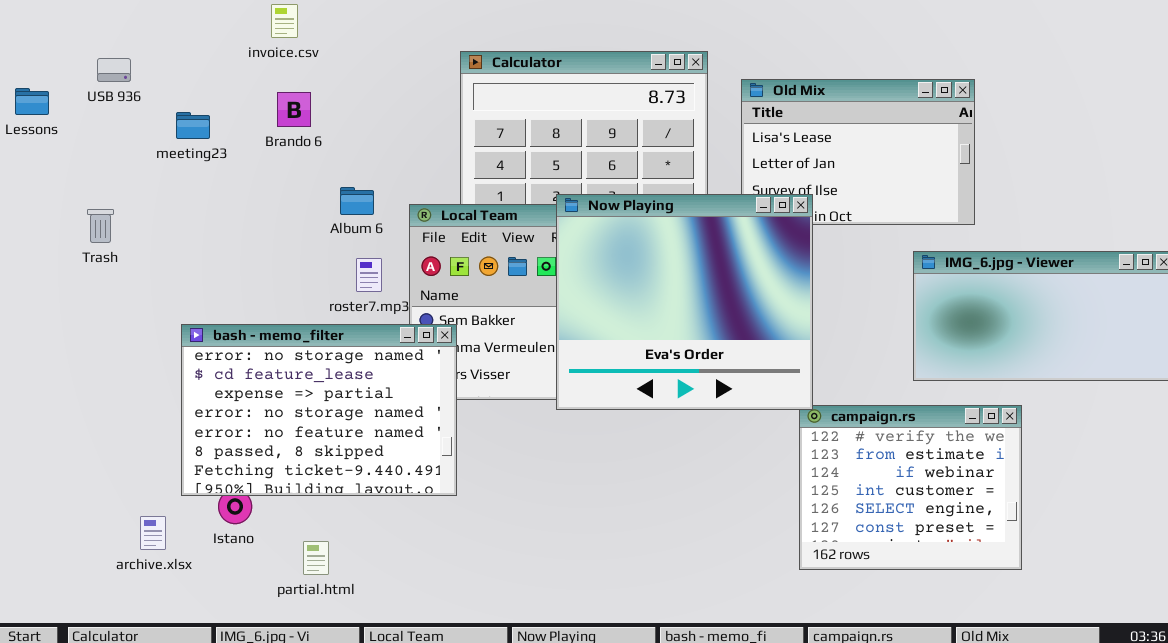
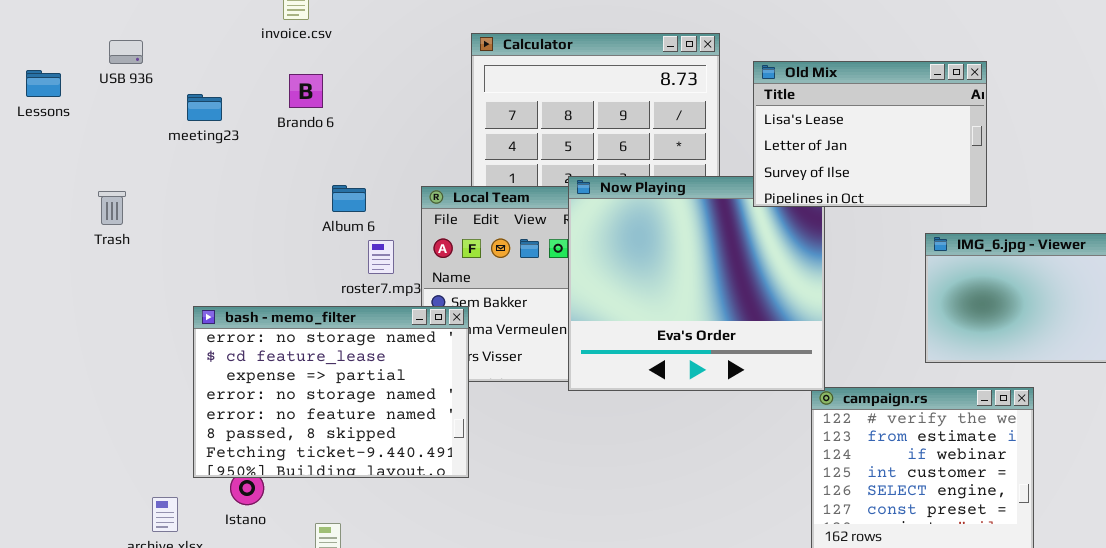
Old Mix: [741,79,975,225] -> [753,61,987,207], raised
Album 6: [340,187,374,215] -> [332,185,366,212], moved

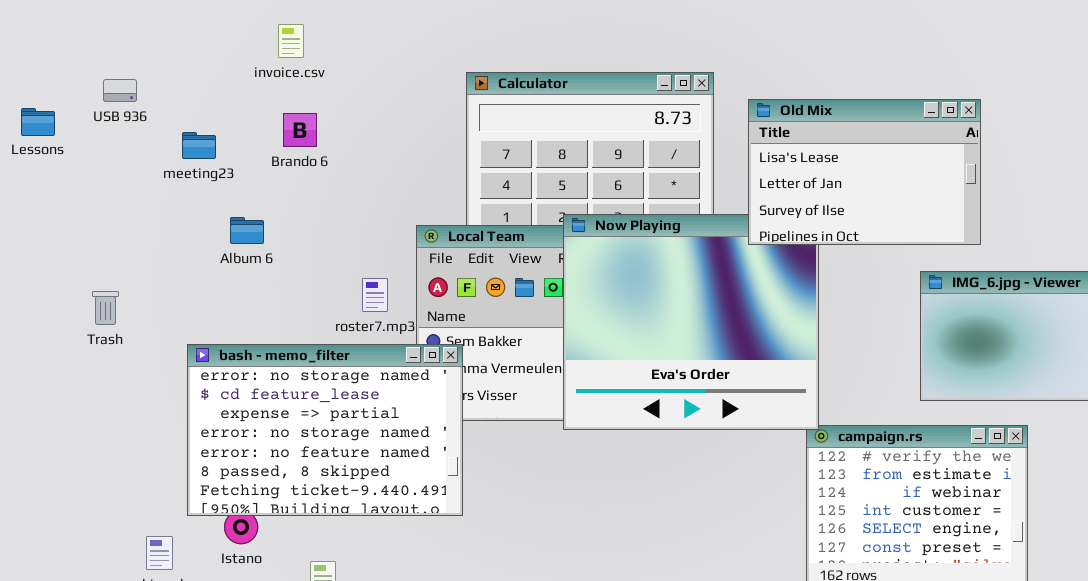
Album 6: [332,185,366,212] -> [230,217,264,244], moved
Trash: [98,191,126,225] -> [92,291,119,325], moved

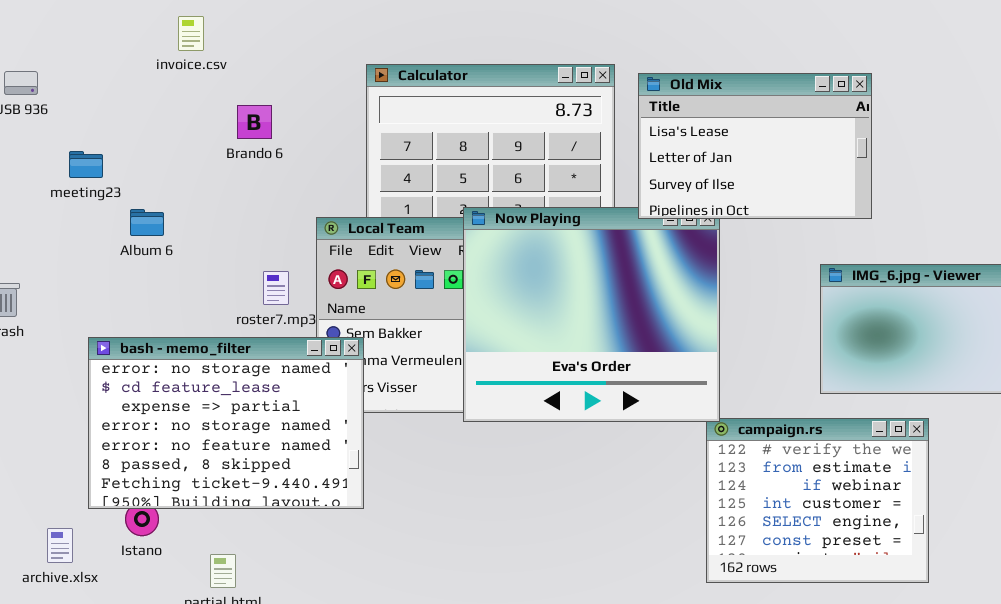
Old Mix: [748,99,981,245] -> [638,73,872,219], moved
Brando 6: [283,113,317,147] -> [237,105,272,139], moved
meeting23: [182,132,216,159] -> [69,151,103,178], moved

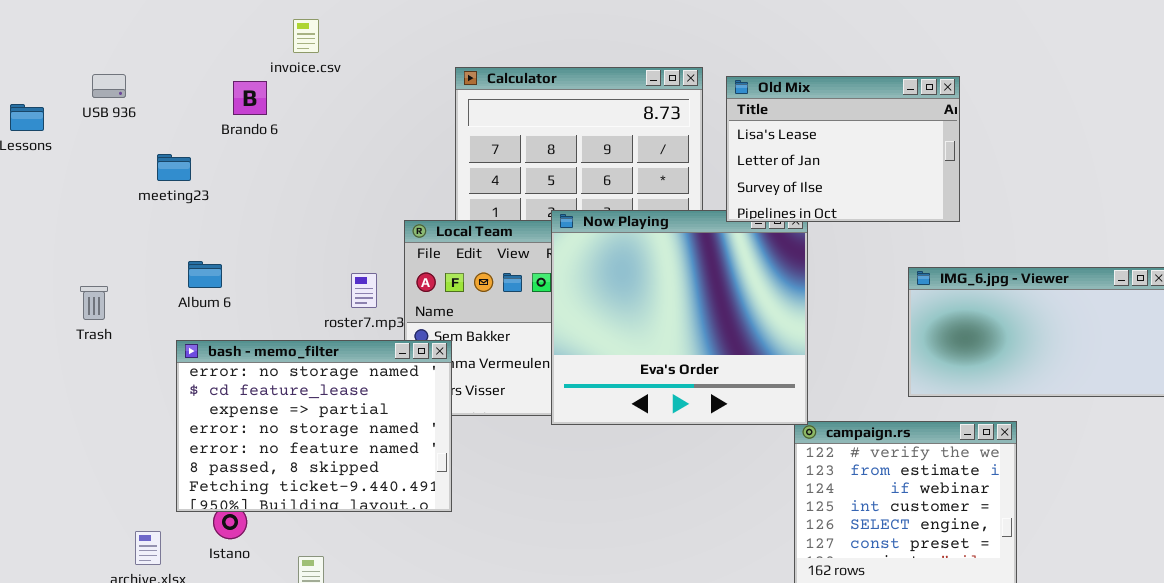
invoice.csv: [178,16,204,51] -> [293,19,319,53], moved
Brando 6: [237,105,272,139] -> [233,81,267,115], moved
Album 6: [130,209,164,236] -> [188,261,222,288], moved

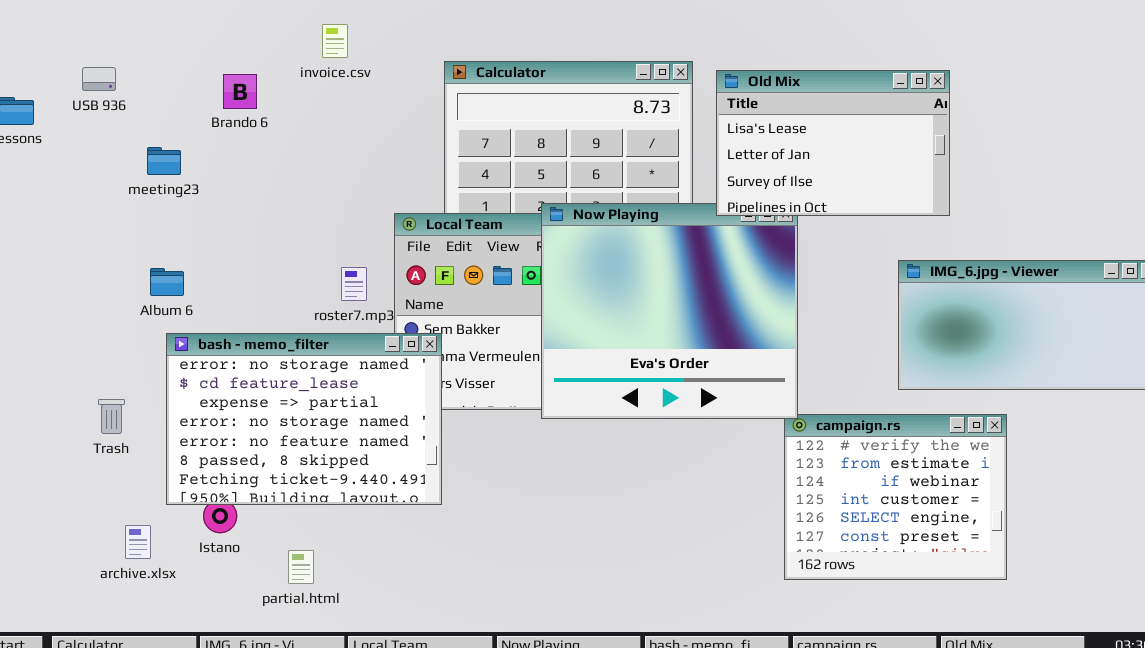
invoice.csv: [293,19,319,53] -> [322,24,348,58], moved
Album 6: [188,261,222,288] -> [150,268,184,296], moved
Trash: [80,286,108,320] -> [98,399,125,434], moved

